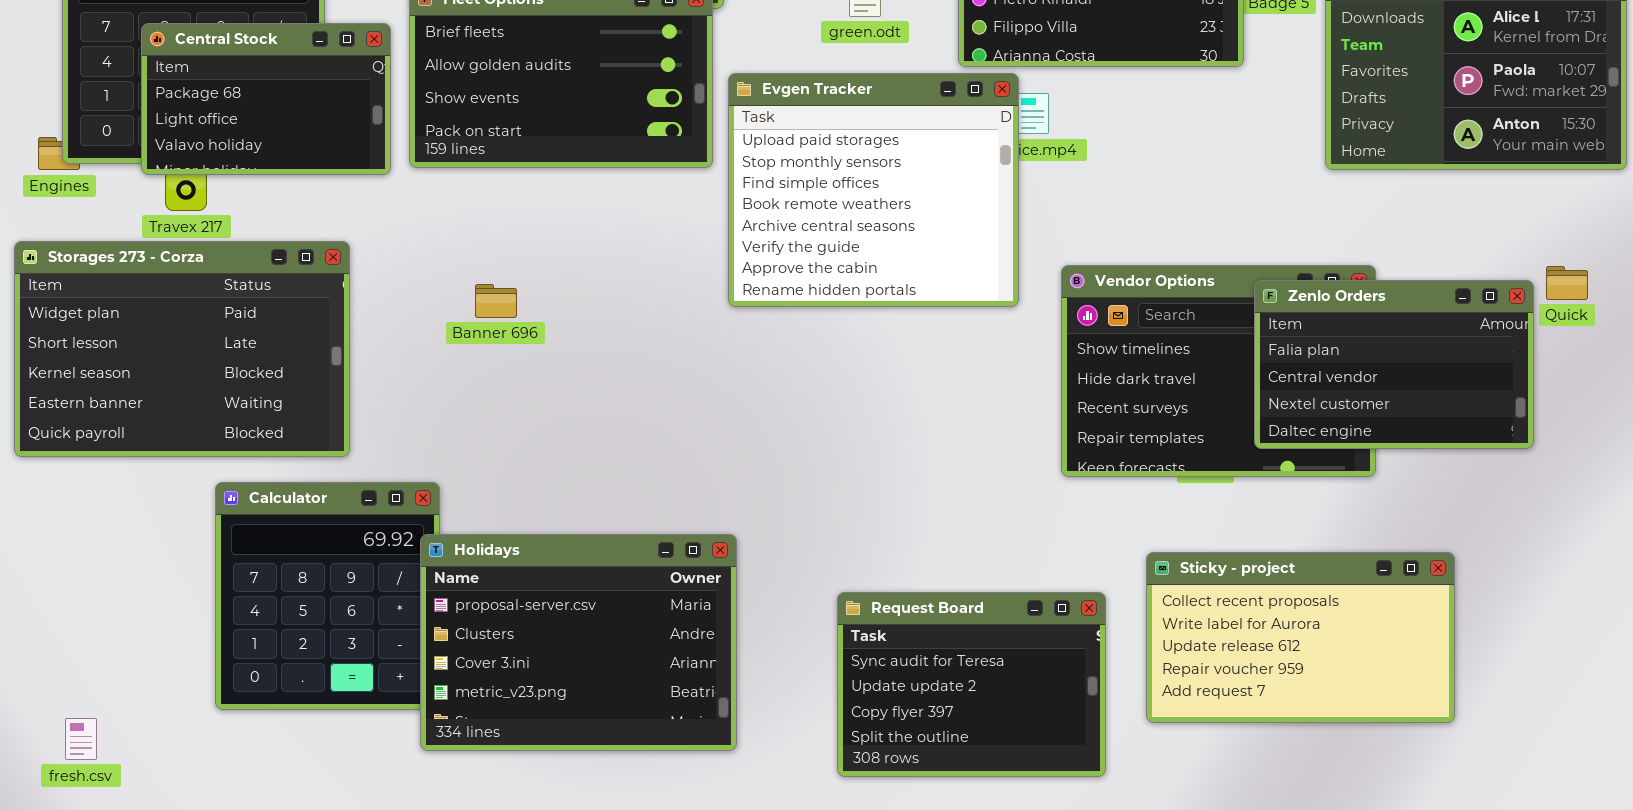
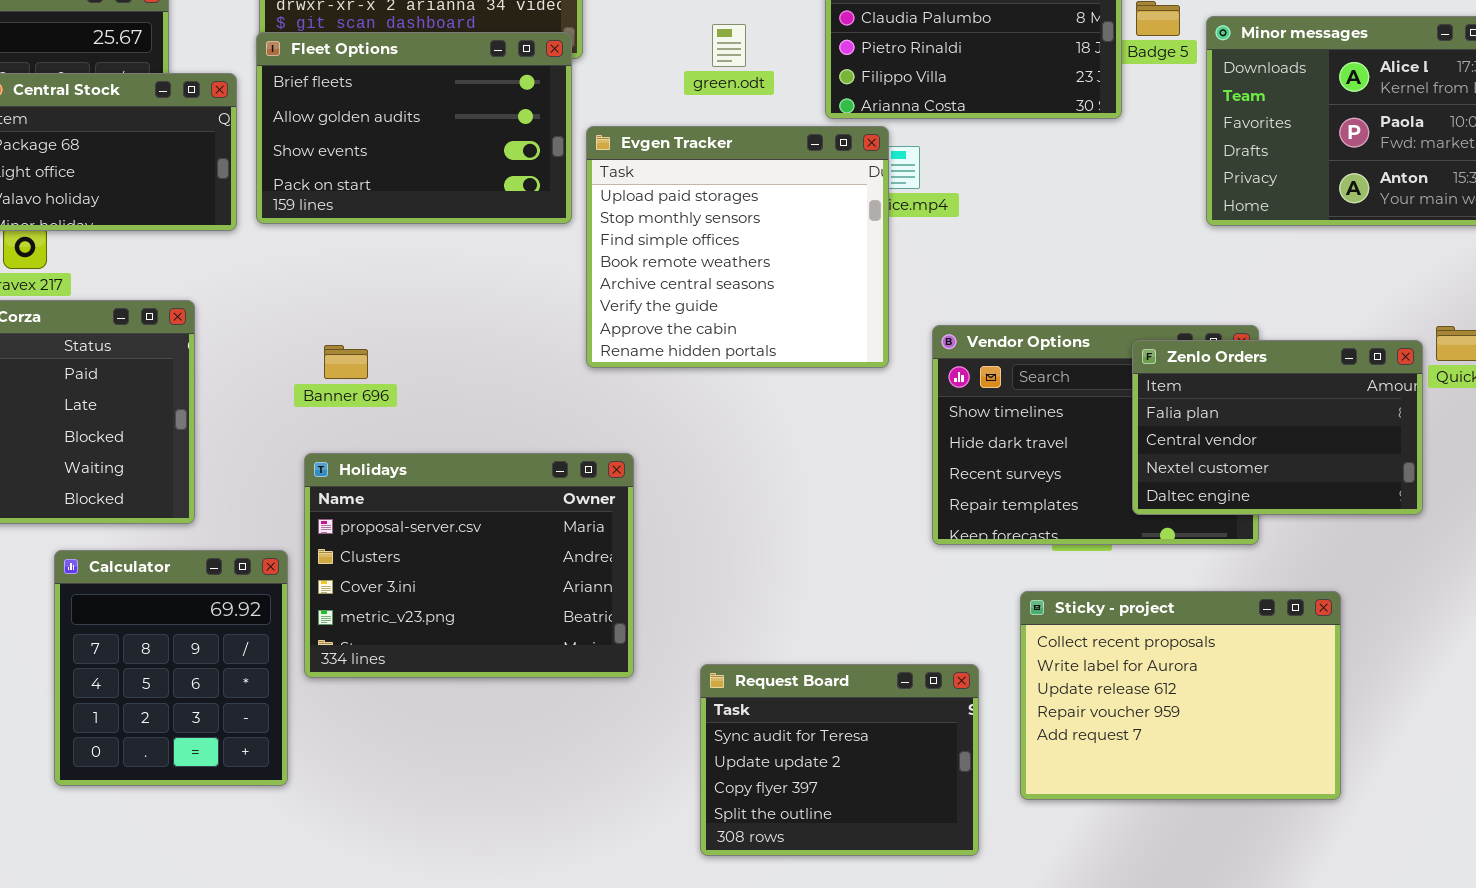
Holidays: [420,534,737,751] -> [304,453,634,678], moved
Sticky - project: [1146,552,1455,723] -> [1020,591,1341,800], resized

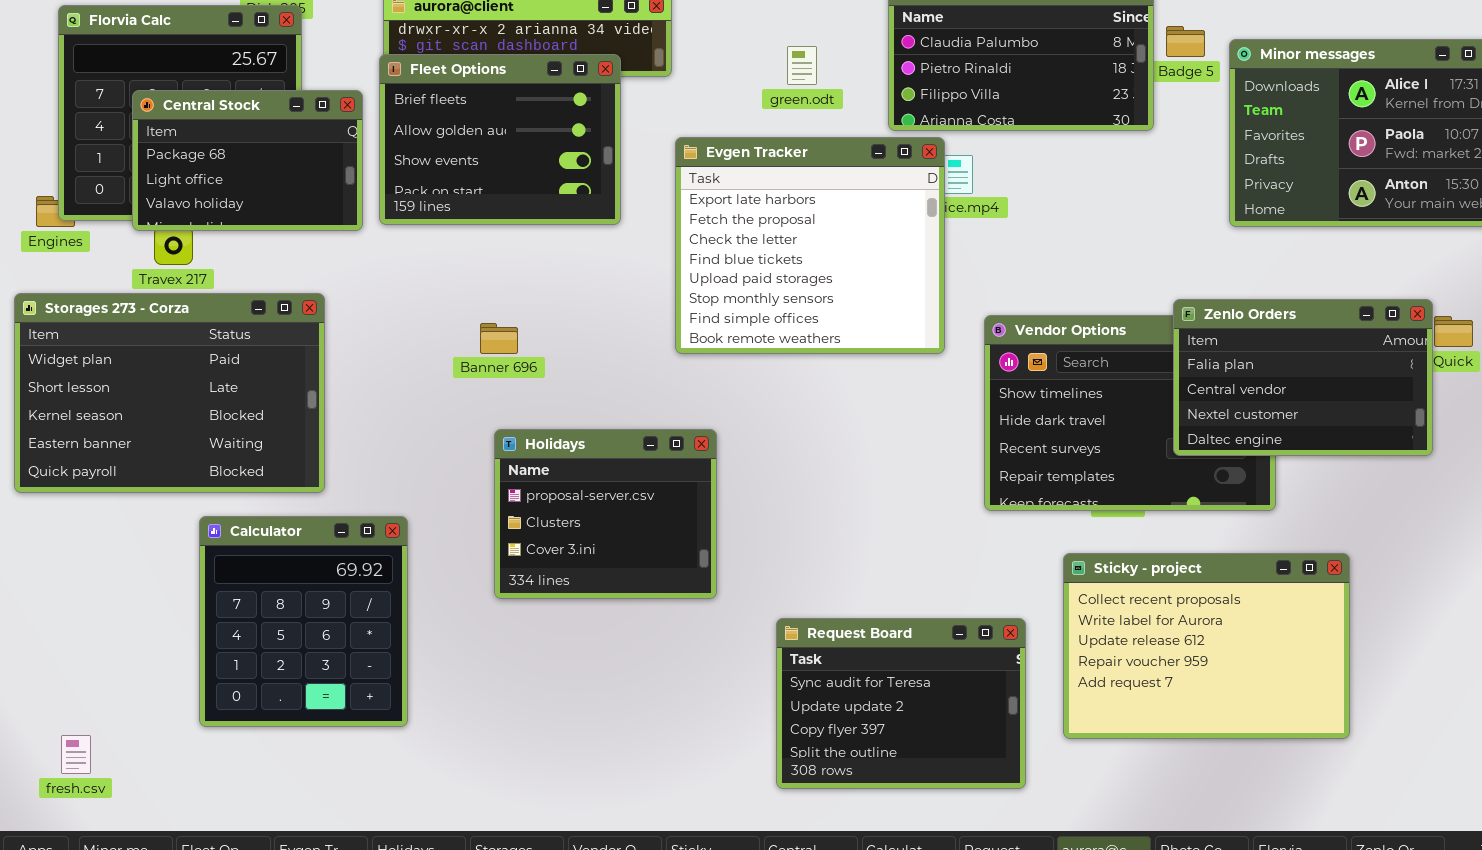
Fleet Options: [256,32,572,224] -> [379,54,621,225], resized
Evgen Tracker: [586,126,889,368] -> [675,137,945,354], scrolled up 4 rows
Zenlo Orders: [1132,340,1423,515] -> [1173,299,1433,456], moved
Banner 696: [324,345,368,379] -> [480,323,518,354], moved
Holidays: [304,453,634,678] -> [494,429,717,599], resized

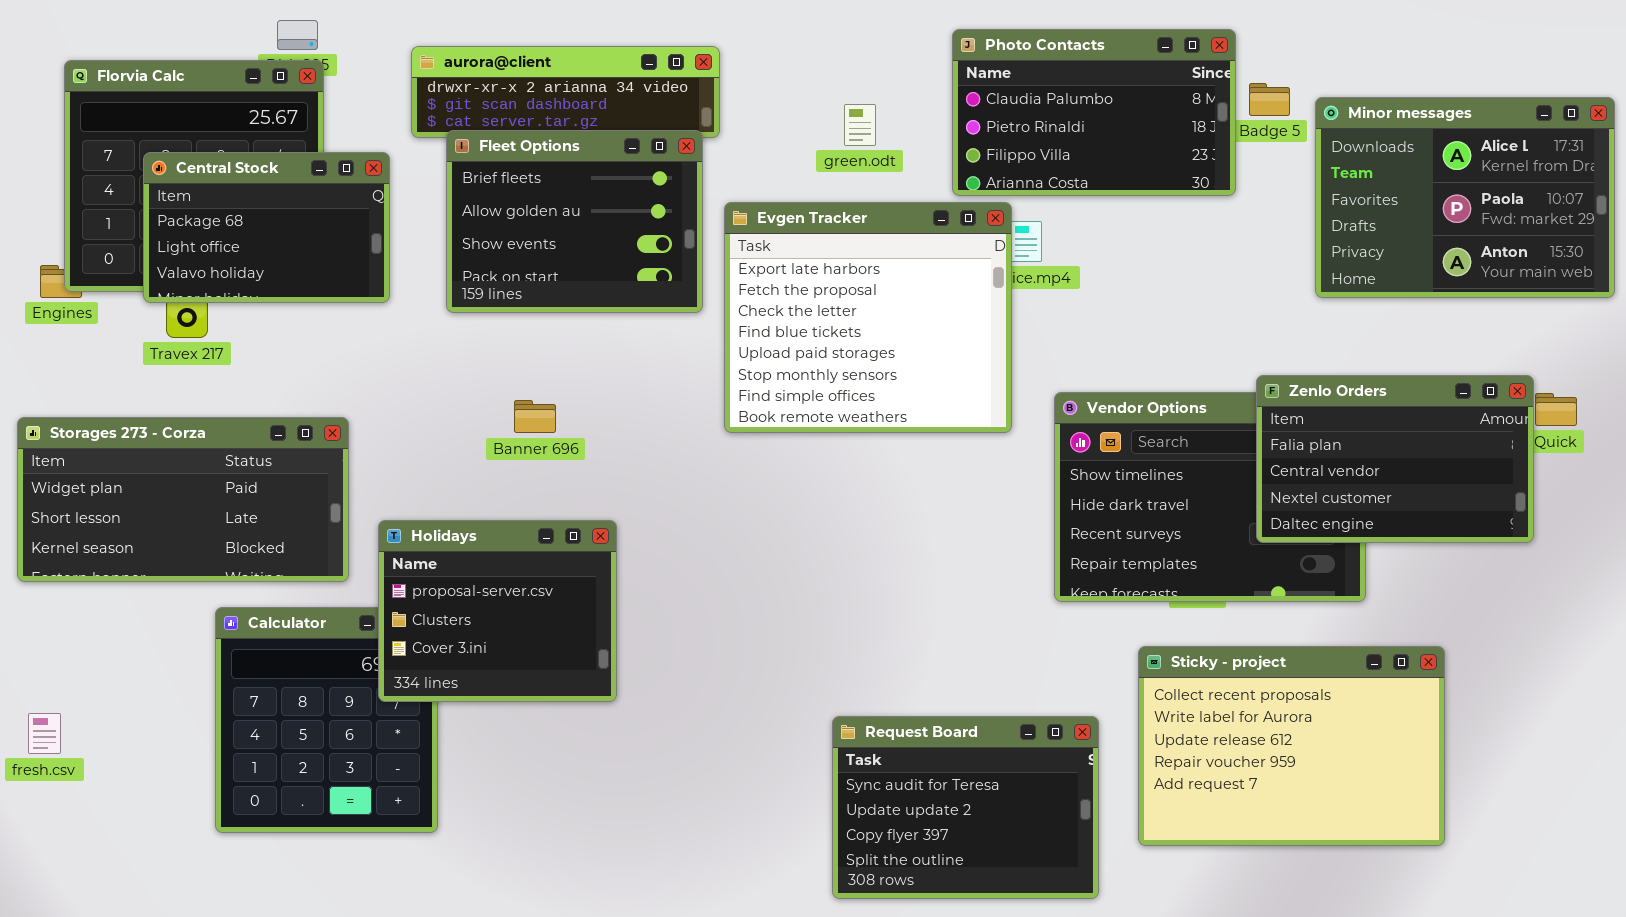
Fleet Options: [379,54,621,225] -> [446,130,703,313], moved
Storages 273 - Corza: [14,293,325,493] -> [17,417,349,582], resized
Holidays: [494,429,717,599] -> [378,520,617,702], moved
fresh.csv: [61,735,91,774] -> [28,713,61,754], moved

